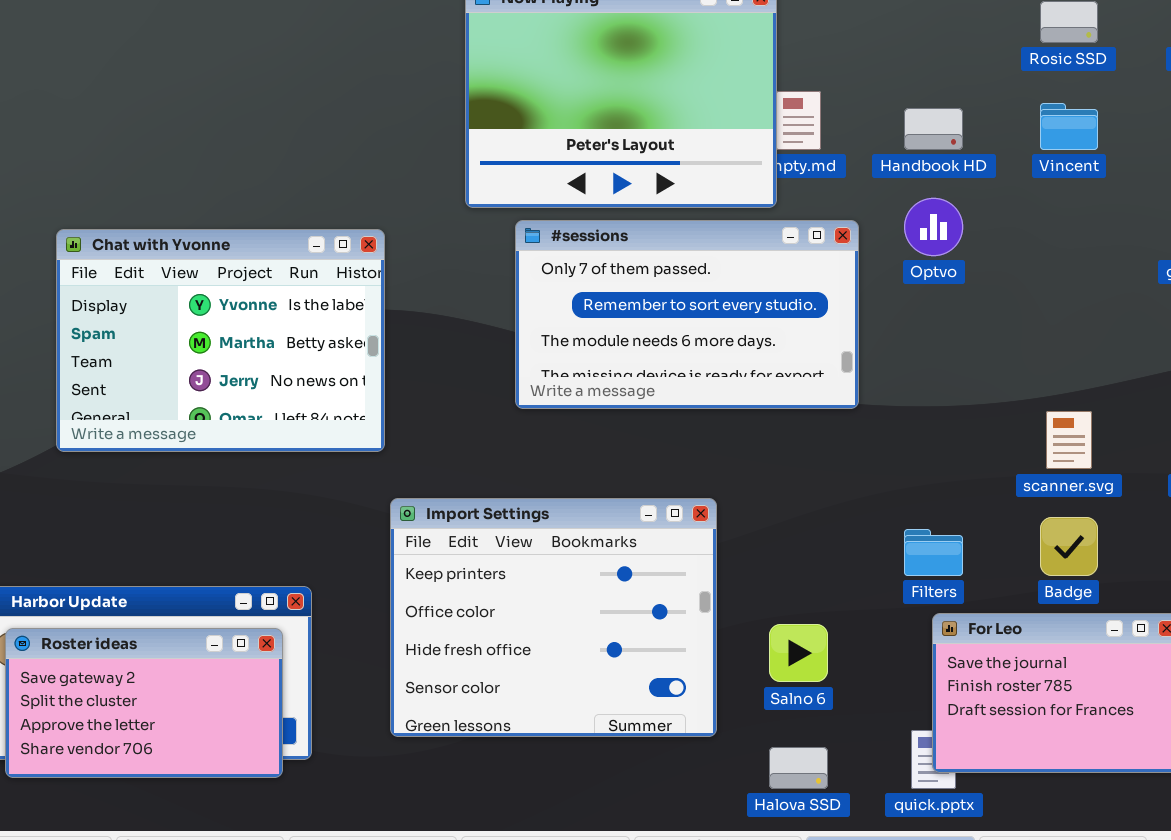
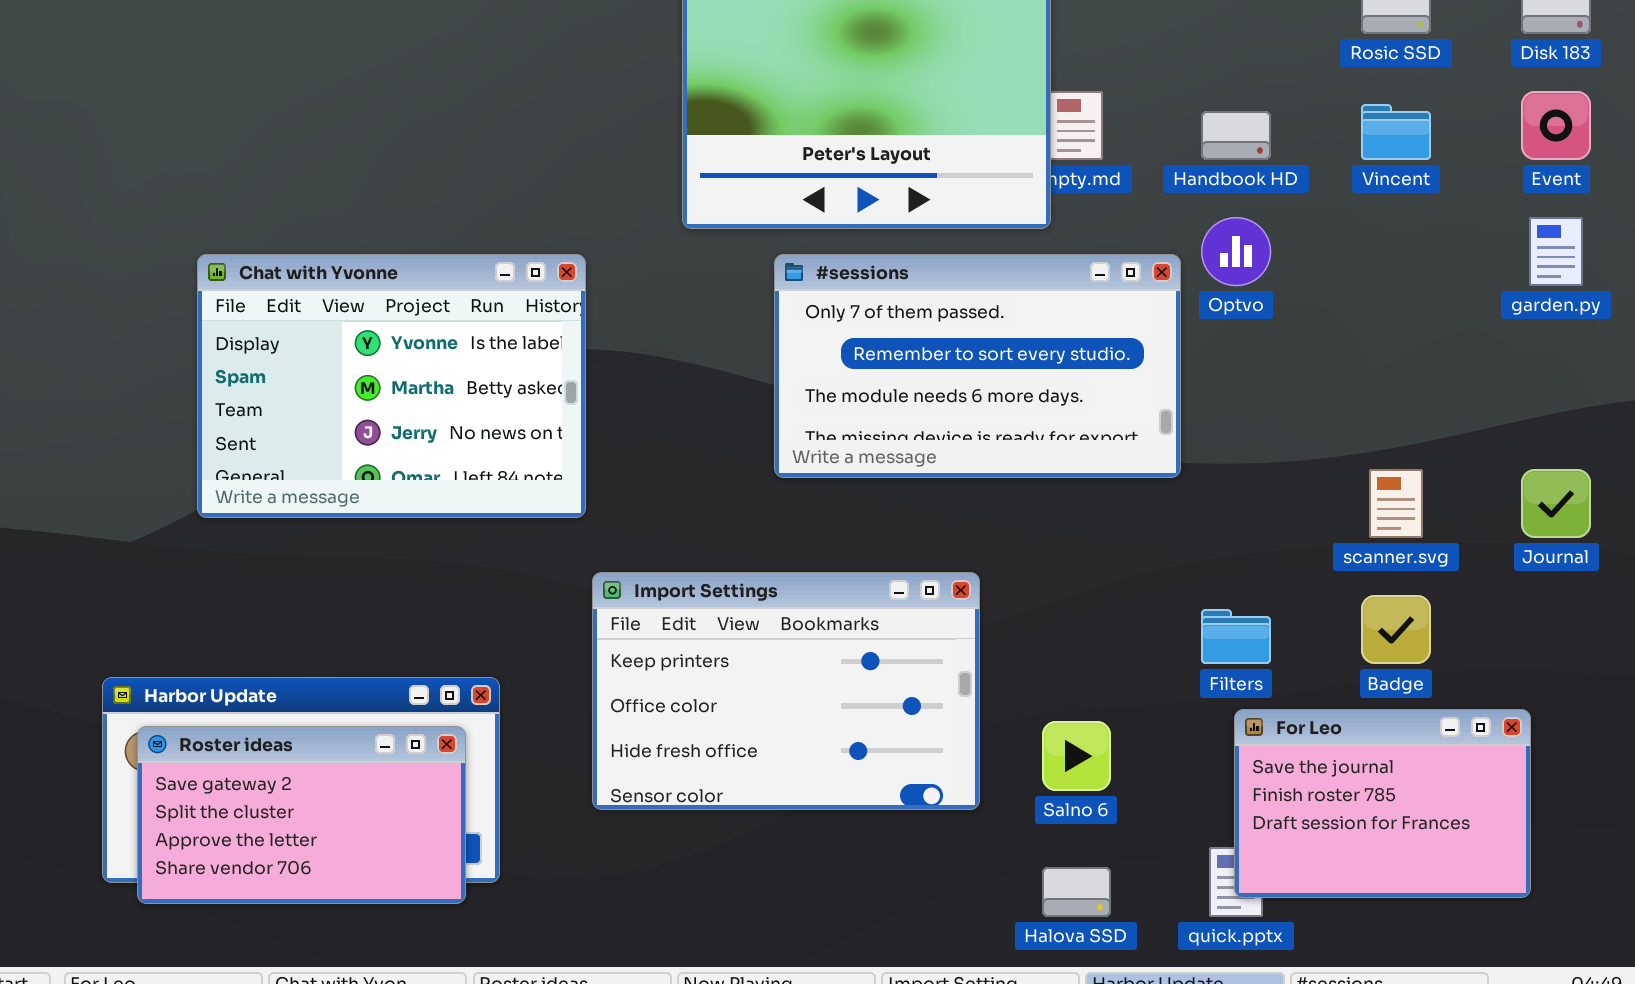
#sessions: [515,220,859,409] -> [774,254,1181,478], moved
Import Settings: [390,498,717,737] -> [592,572,980,810], resized

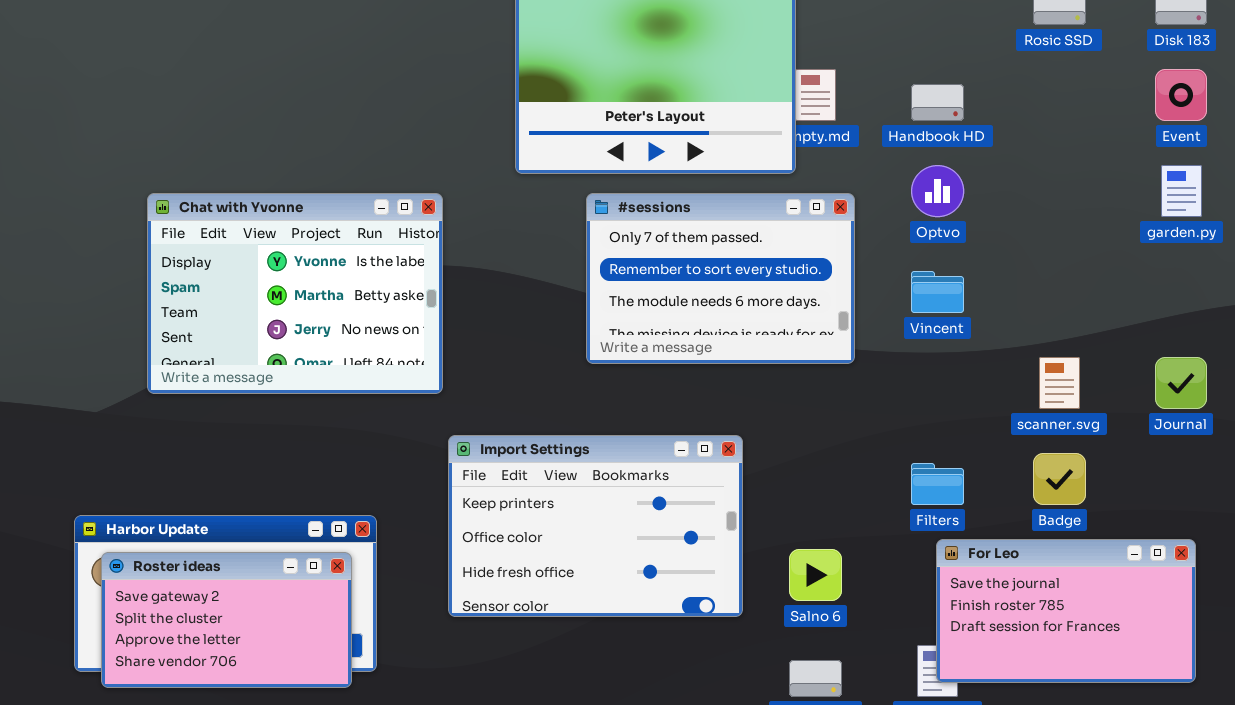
Vincent: [1361,104,1431,160] -> [911,271,964,313], moved
#sessions: [774,254,1181,478] -> [586,193,855,364], resized
For Leo: [1234,709,1531,898] -> [936,539,1196,683], resized

